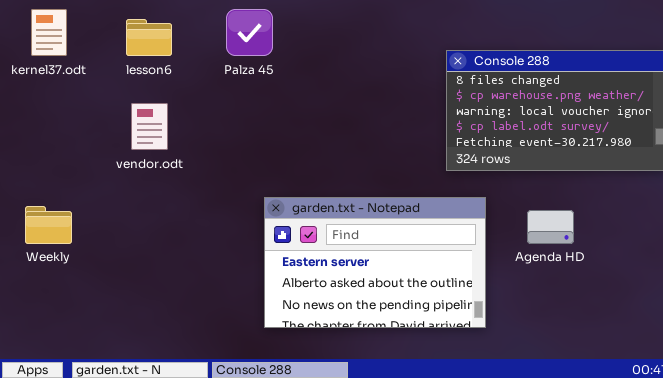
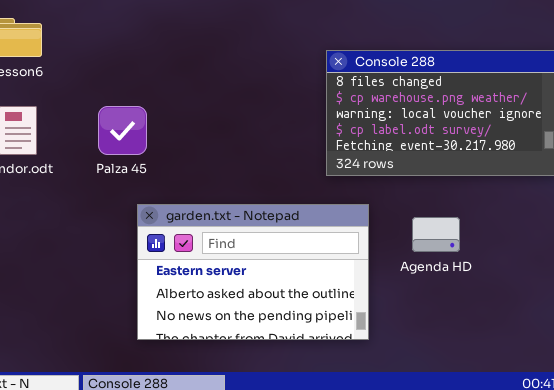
Palza 45: [226,9,273,56] -> [98,106,147,155], moved

